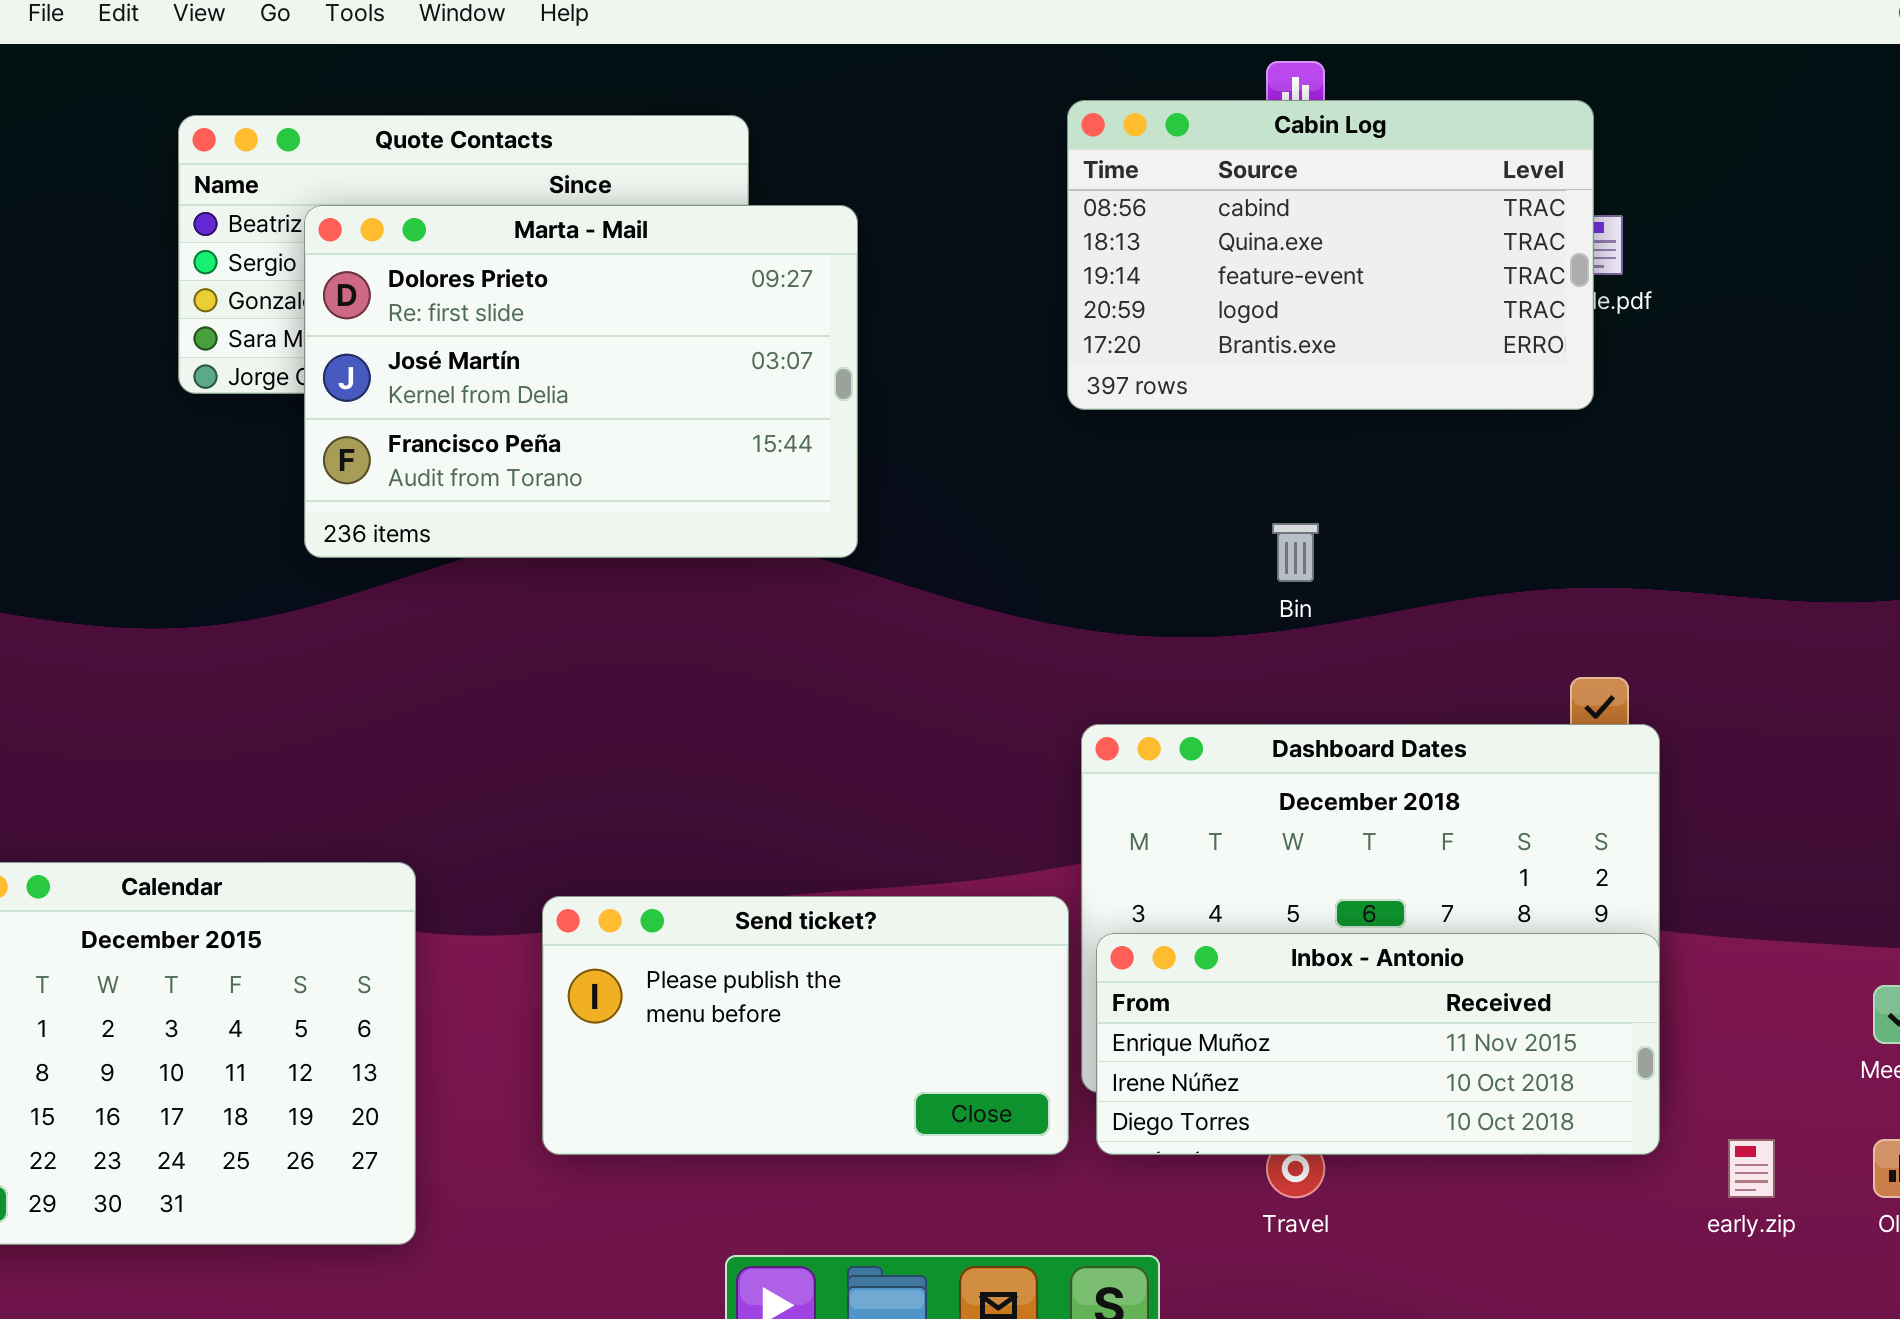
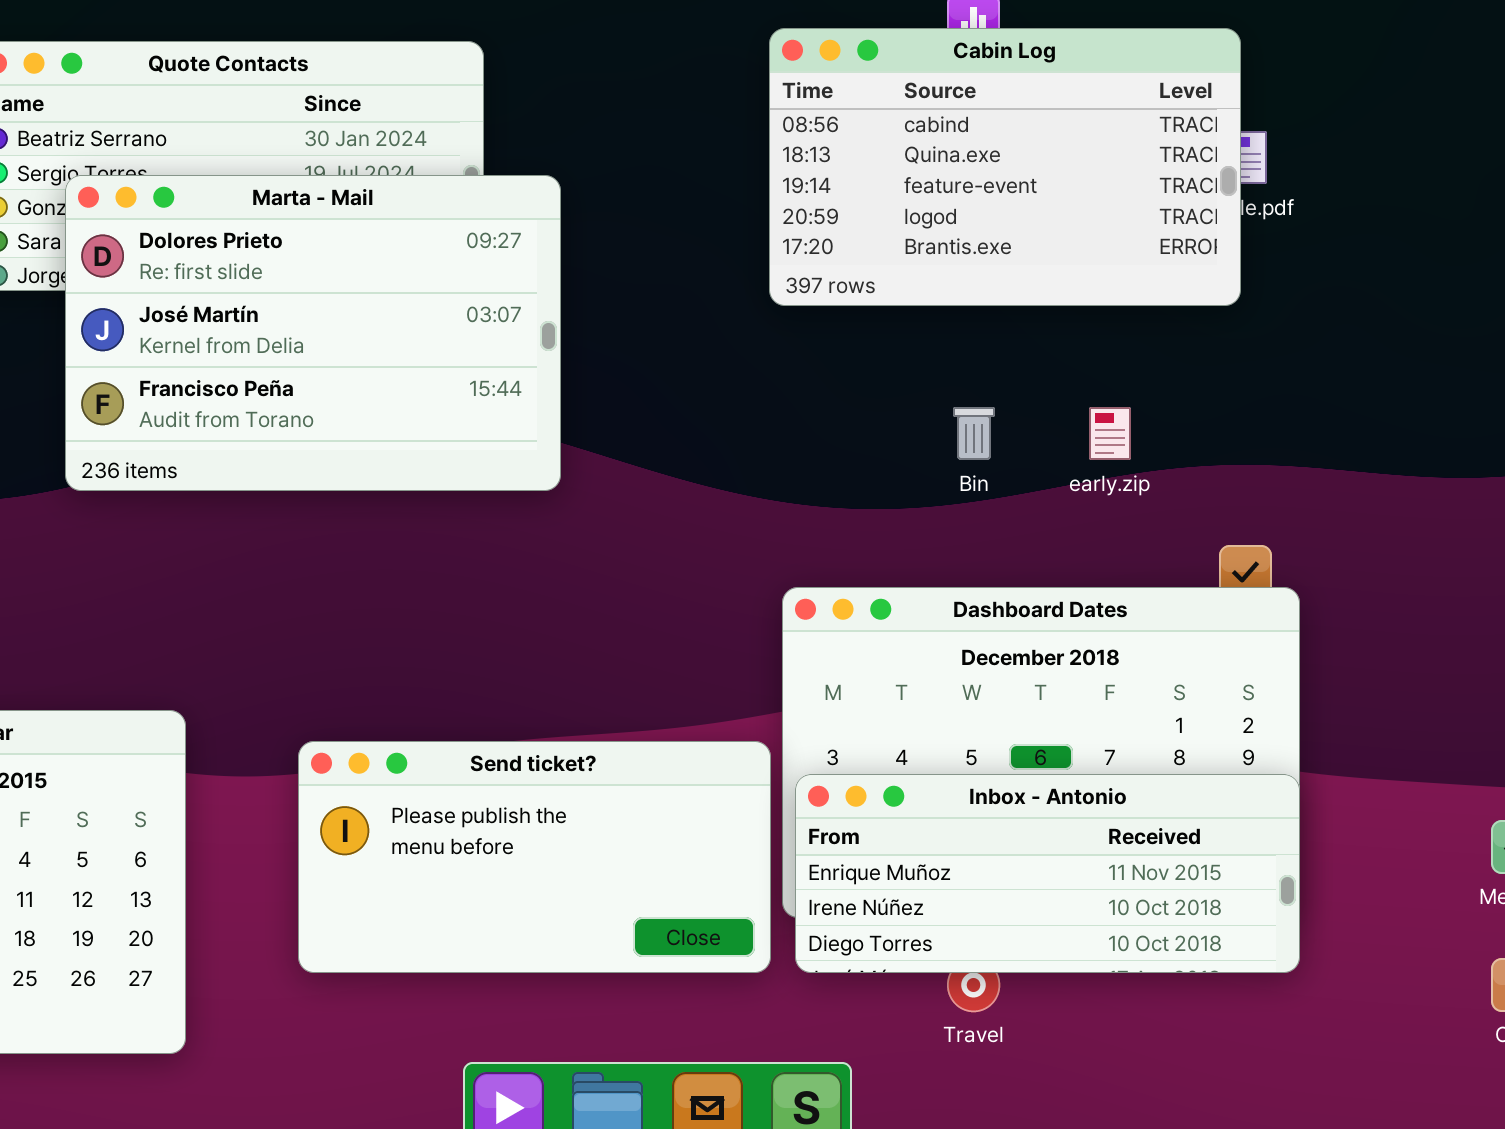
Marta - Mail: [304,205,858,558] -> [65,175,561,491], moved
early.zip: [1728,1139,1775,1198] -> [1089,407,1131,460], moved

